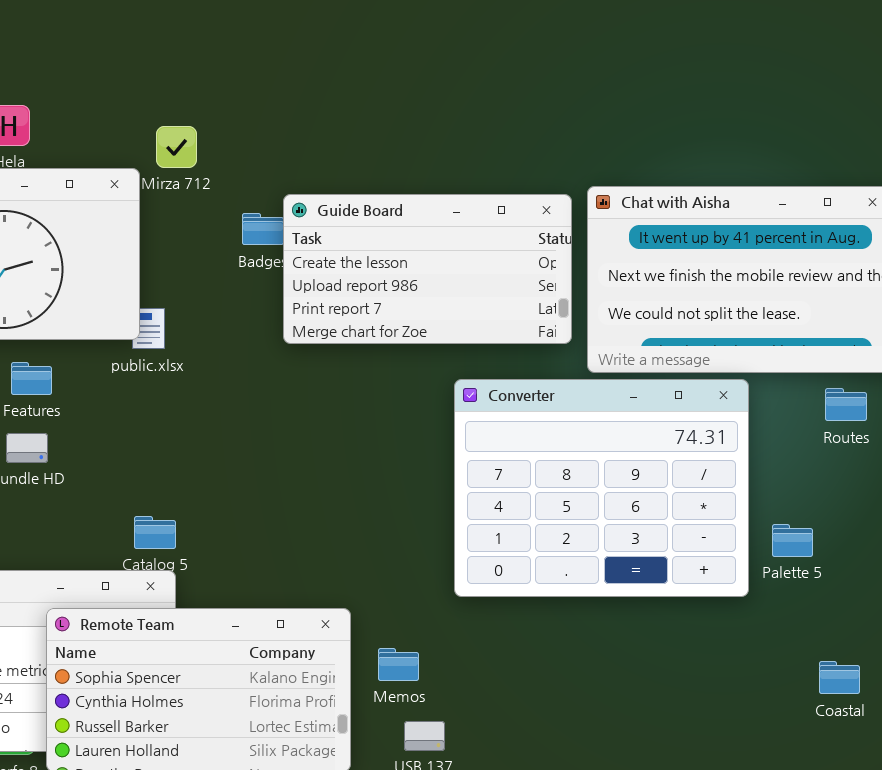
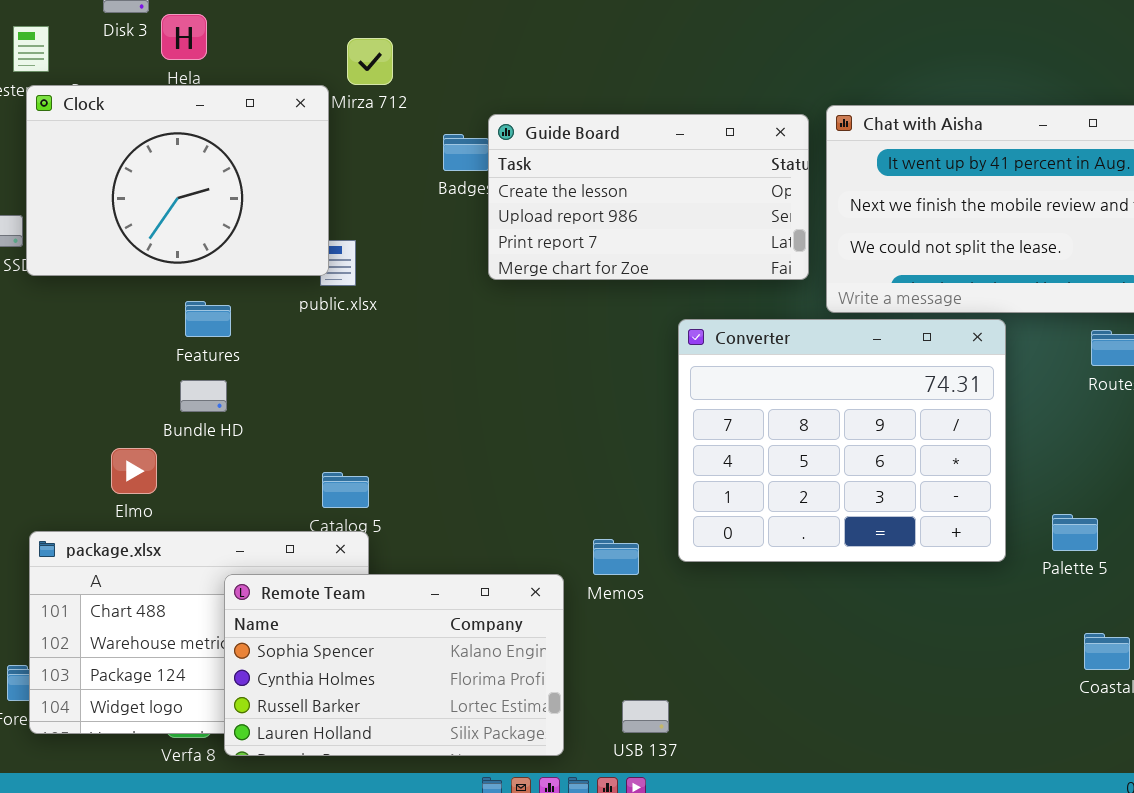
Palette 5: [772,524,813,557] -> [1052,514,1098,551], moved
Memos: [378,648,419,681] -> [593,539,639,575], moved

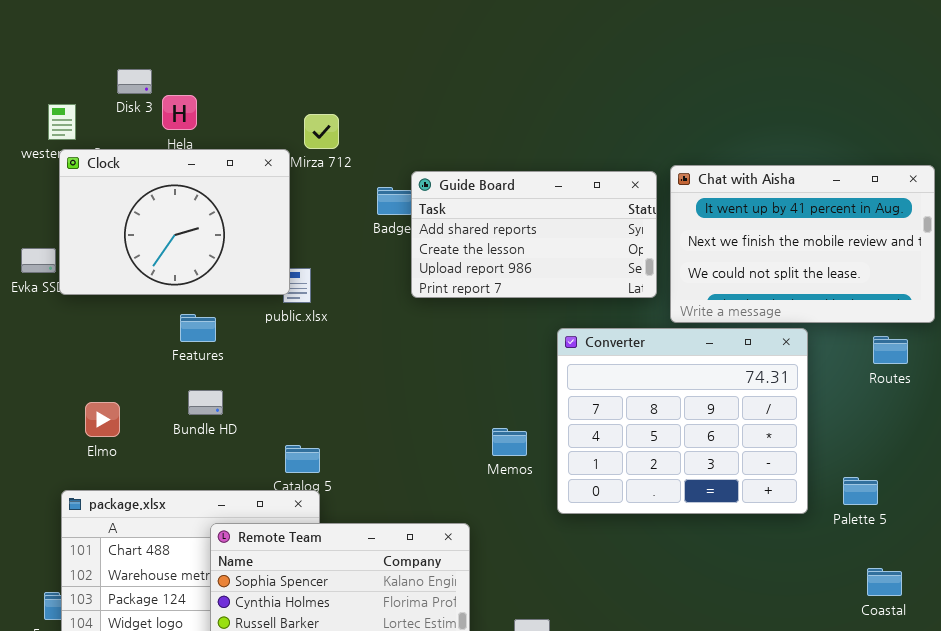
Guide Board: [488,114,809,280] -> [411,171,657,298], scrolled up 1 row
Bundle HD: [180,380,227,412] -> [188,390,223,415], moved
Elmo: [111,448,157,494] -> [85,402,120,437], moved
Memos: [593,539,639,575] -> [492,428,527,456], moved

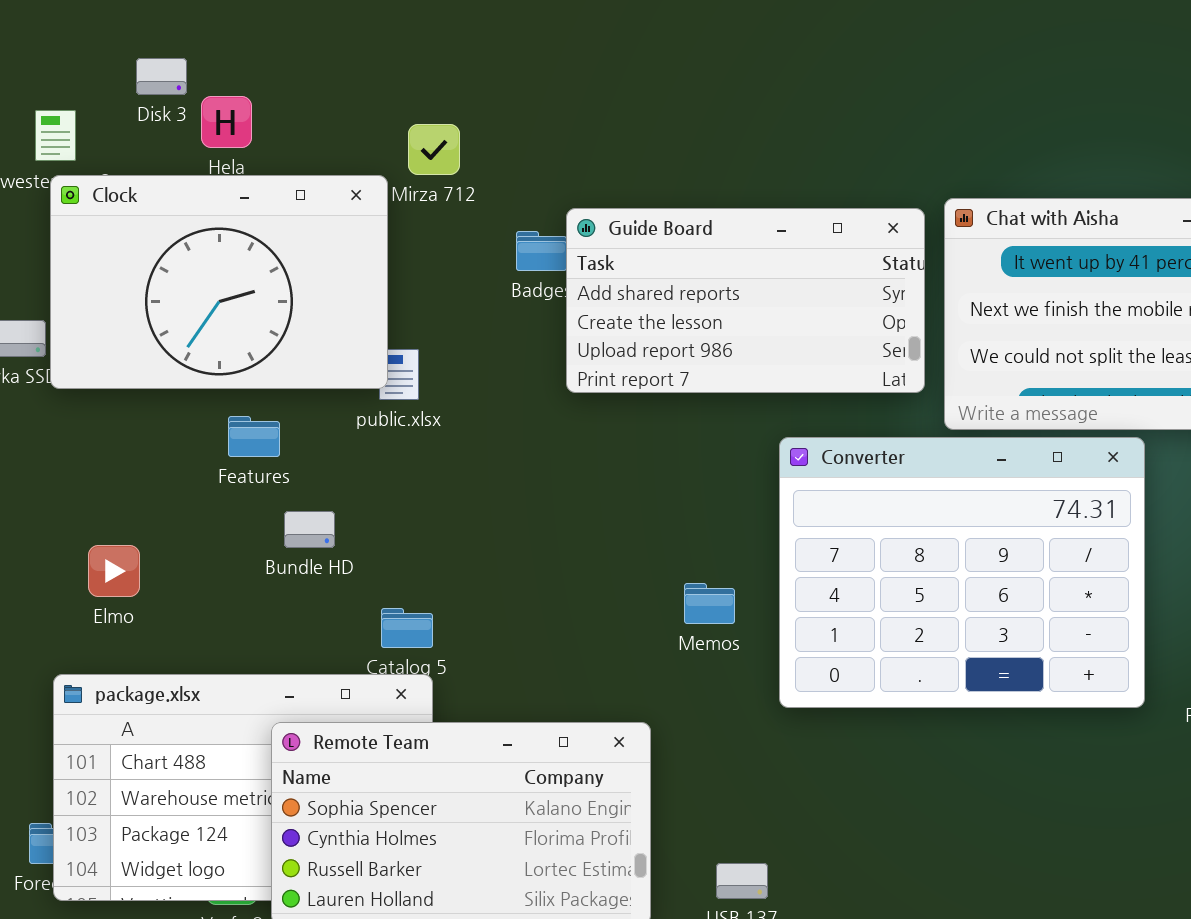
Bundle HD: [188,390,223,415] -> [284,511,335,548], moved

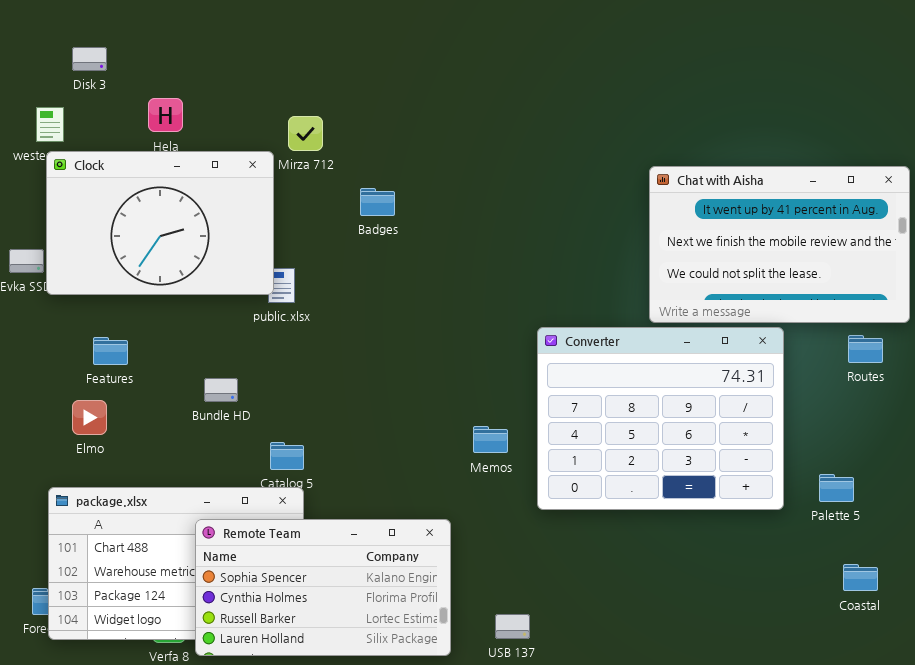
Disk 3: [136,58,187,95] -> [72,47,107,71], moved
Guide Board: [566,208,925,393] -> none, closed
Features: [228,416,280,457] -> [93,337,128,365], moved

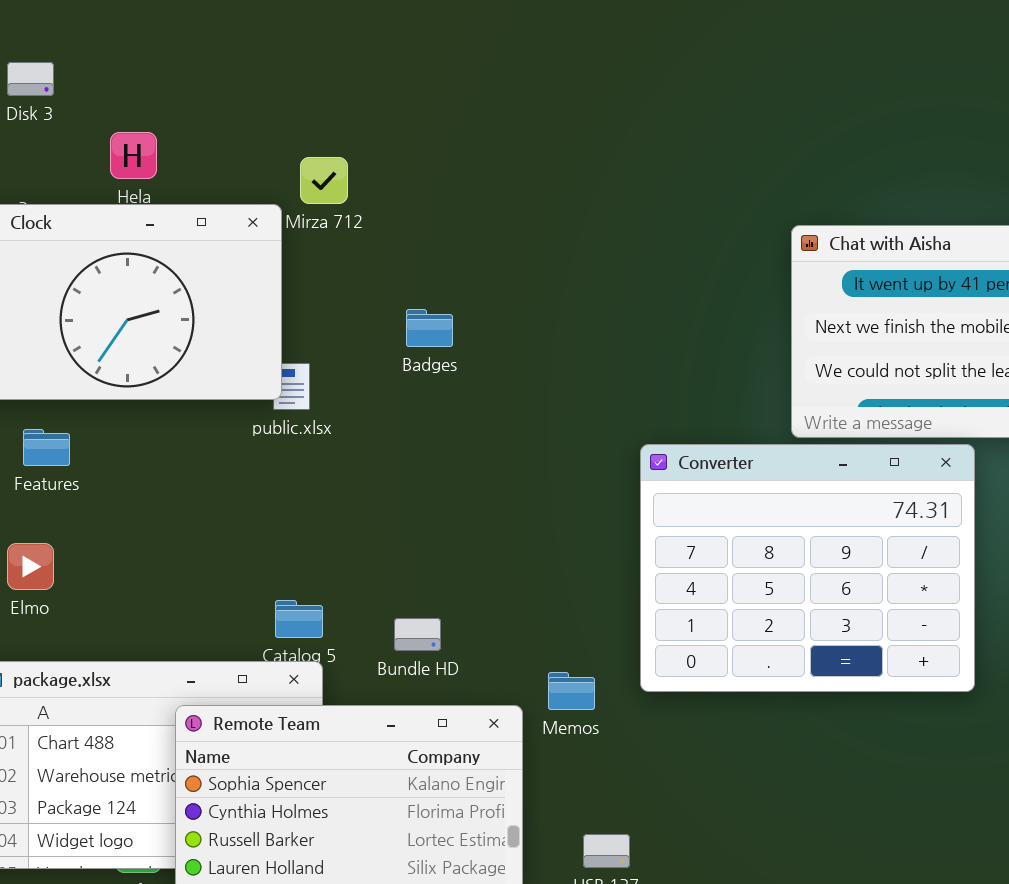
Badges: [360,188,395,216] -> [406,309,453,347], moved
Features: [93,337,128,365] -> [23,429,70,466], moved
Bundle HD: [204,378,238,402] -> [394,618,441,651], moved
Memos: [473,426,508,453] -> [548,672,595,710], moved

